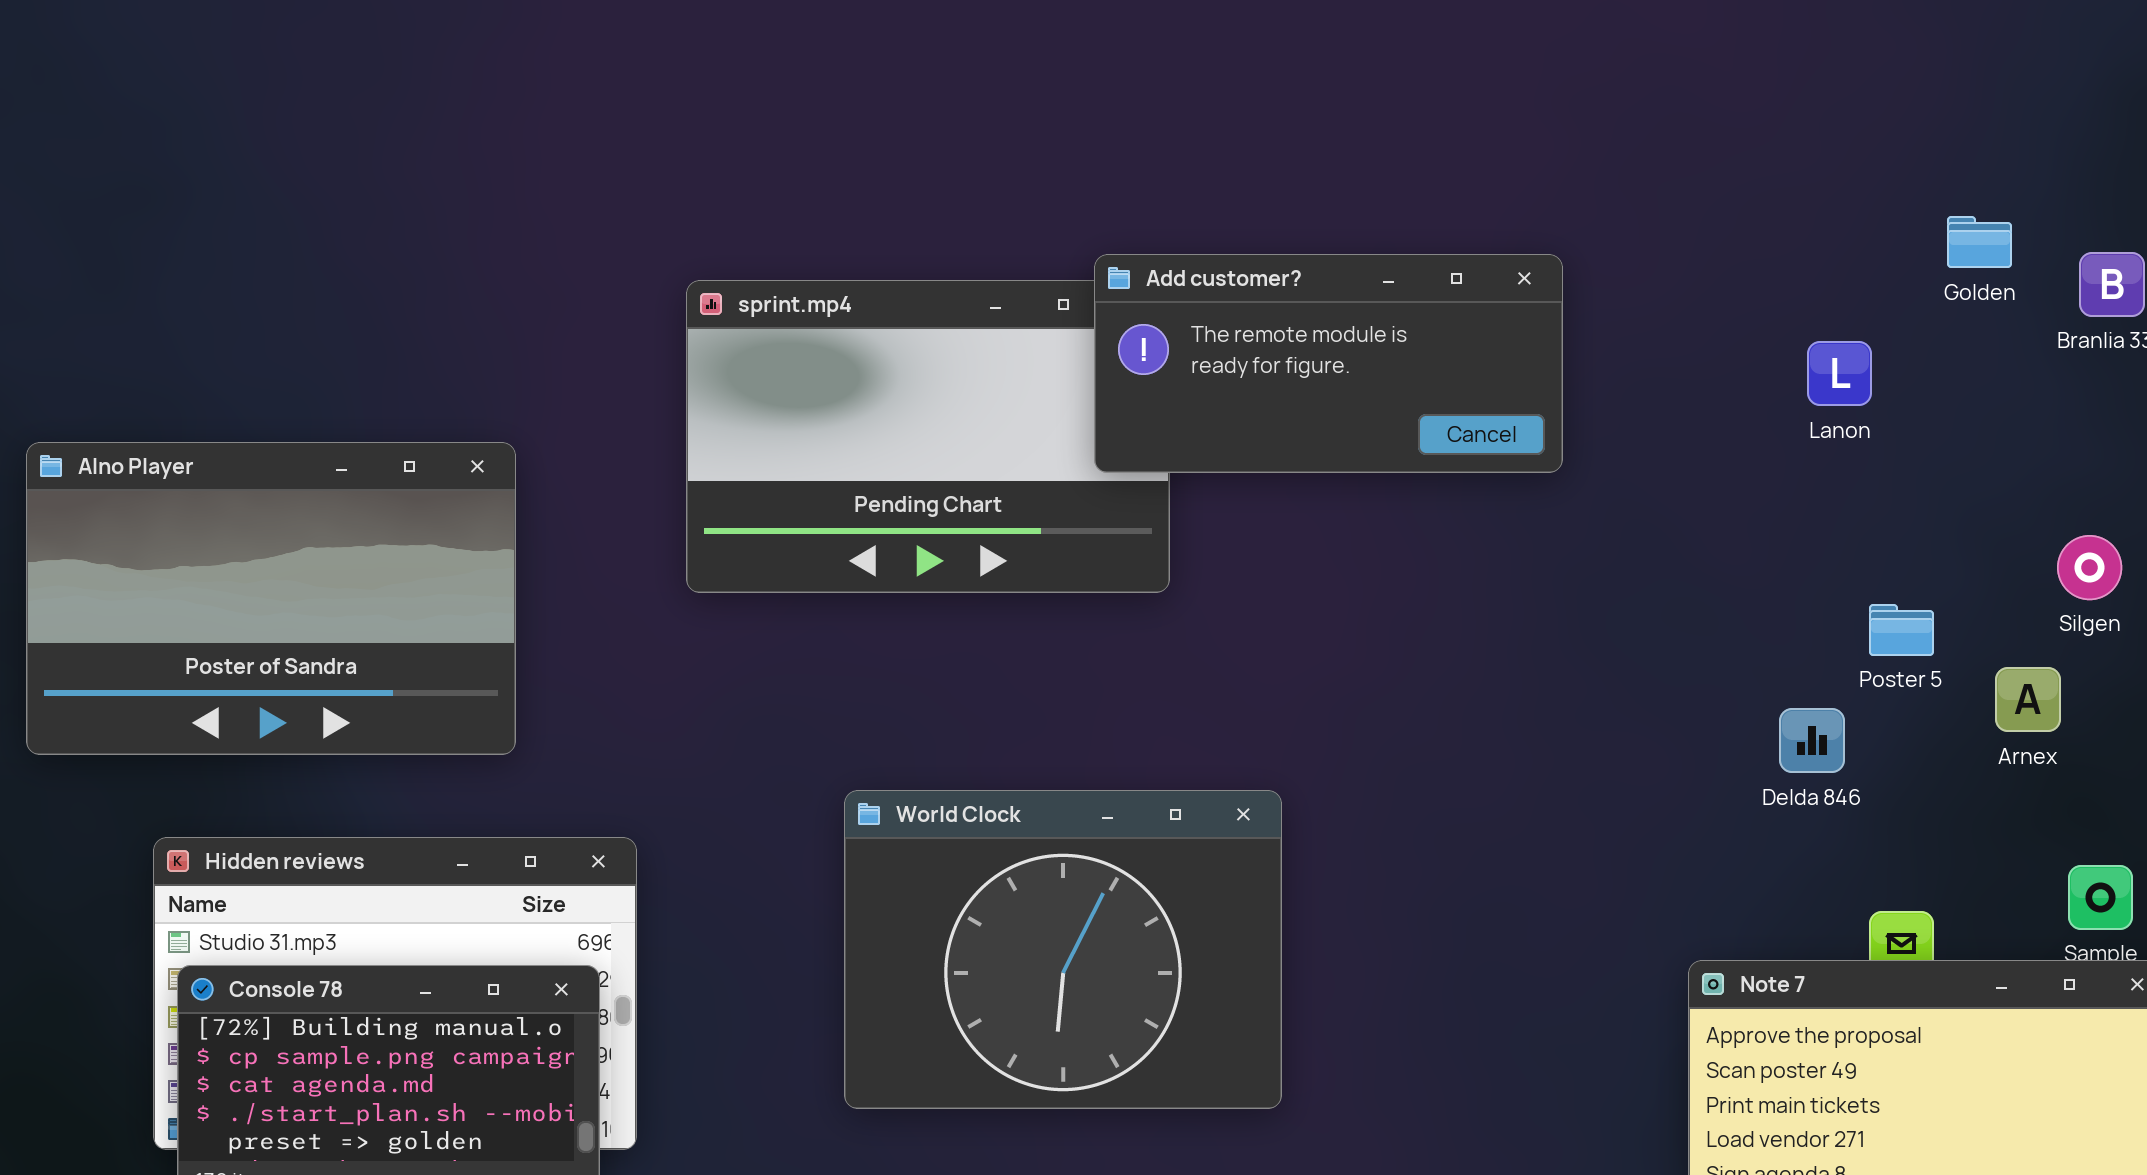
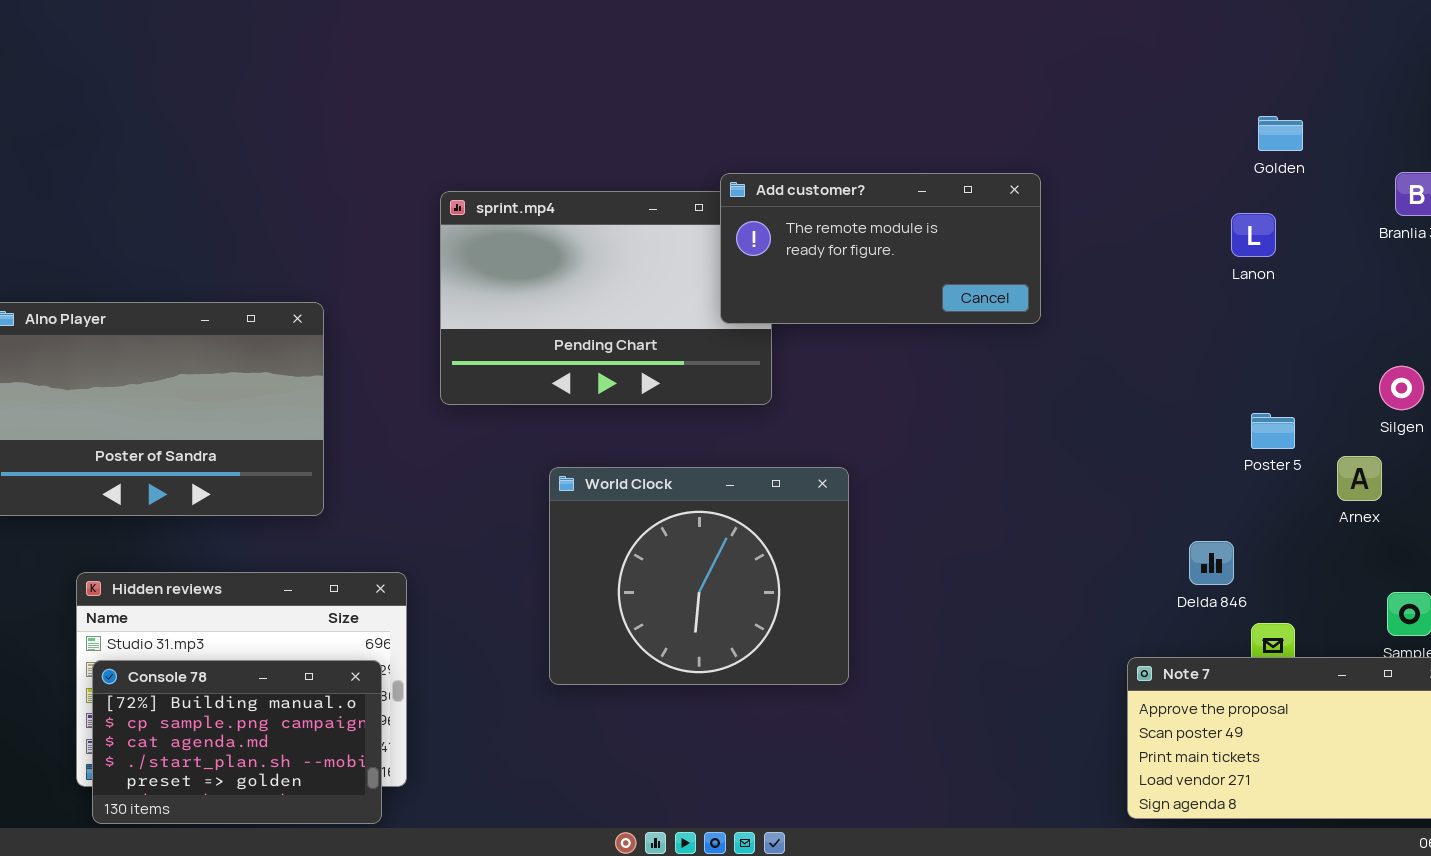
Golden: [1947,216,2012,268] -> [1258,116,1303,151], moved
Lanon: [1807,341,1872,406] -> [1231,213,1276,257], moved
Delda 846: [1779,708,1845,773] -> [1189,541,1234,585], moved
World Clock: [844,790,1282,1109] -> [549,467,849,685], moved

